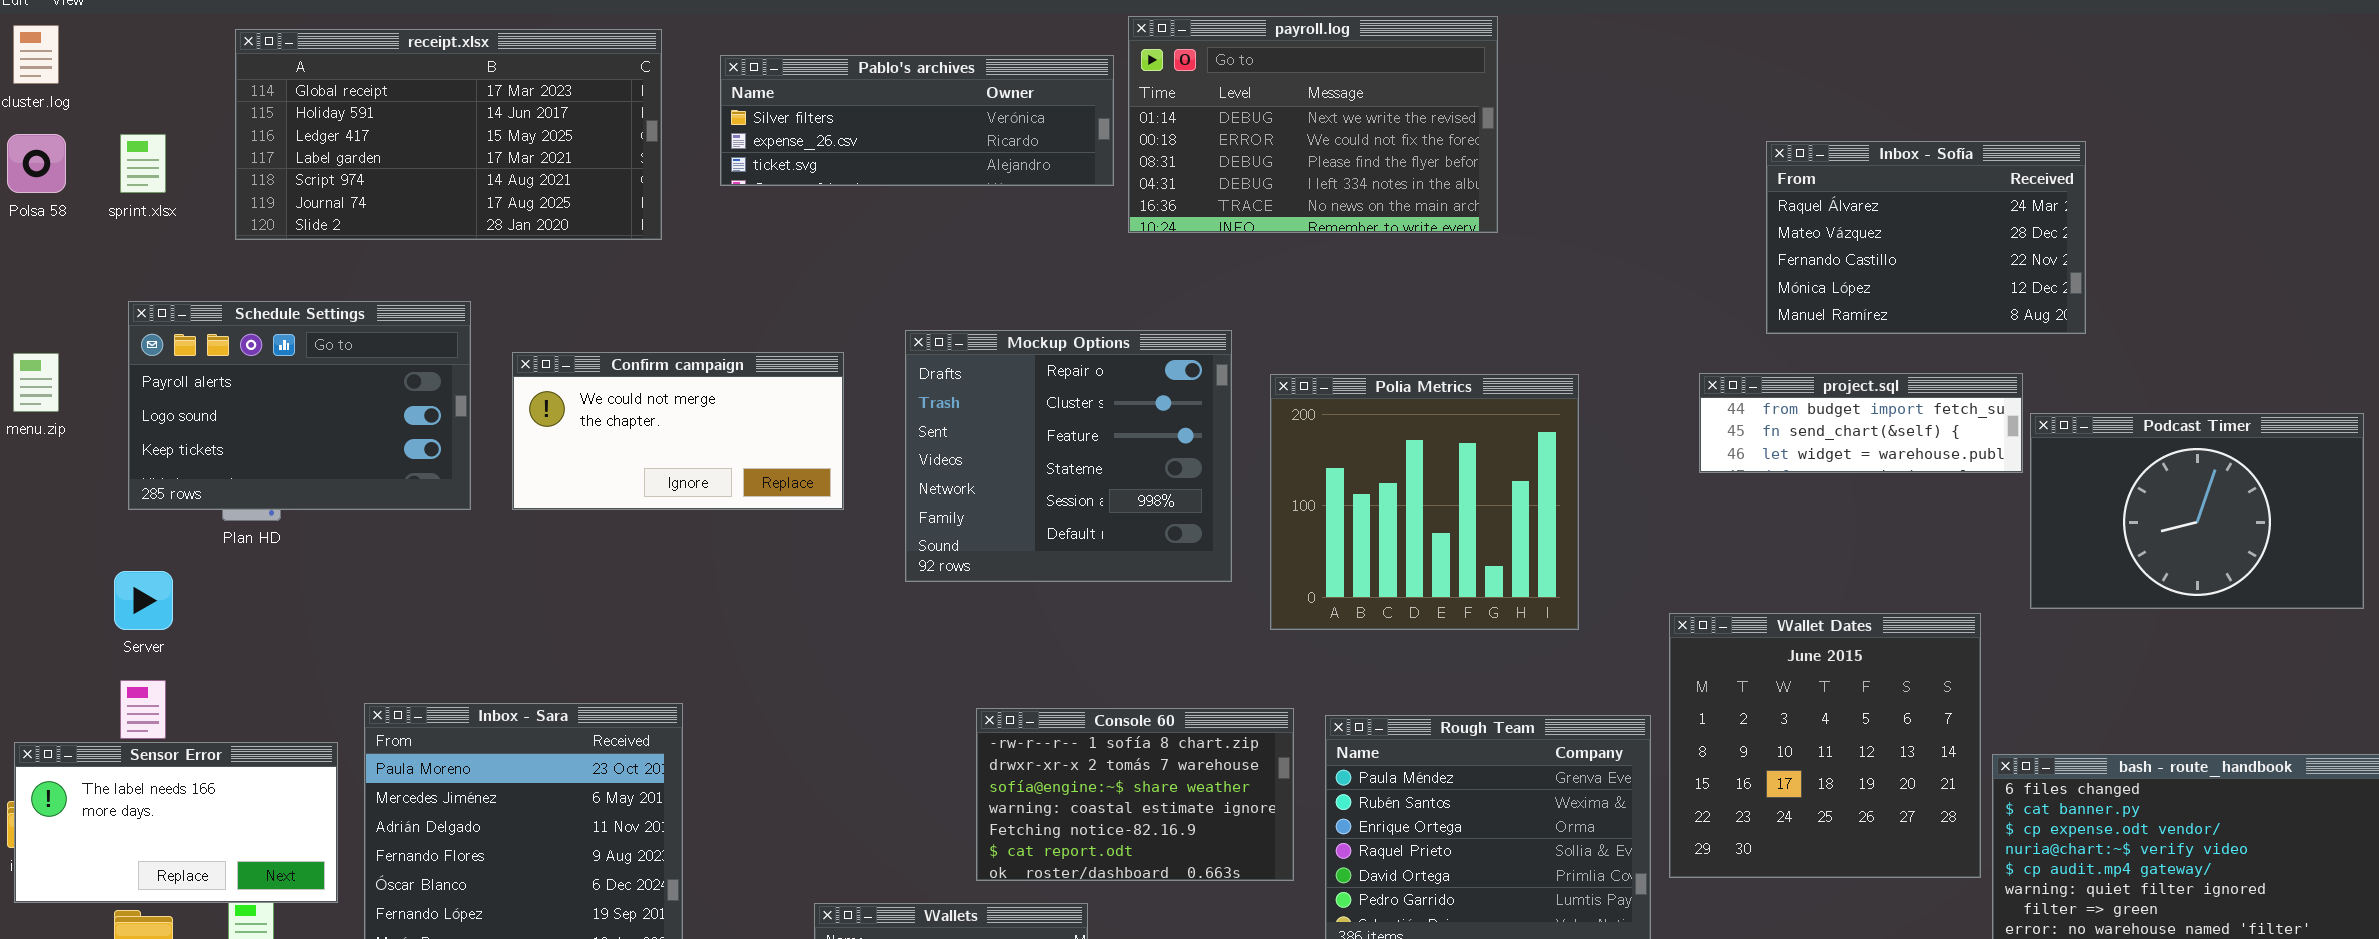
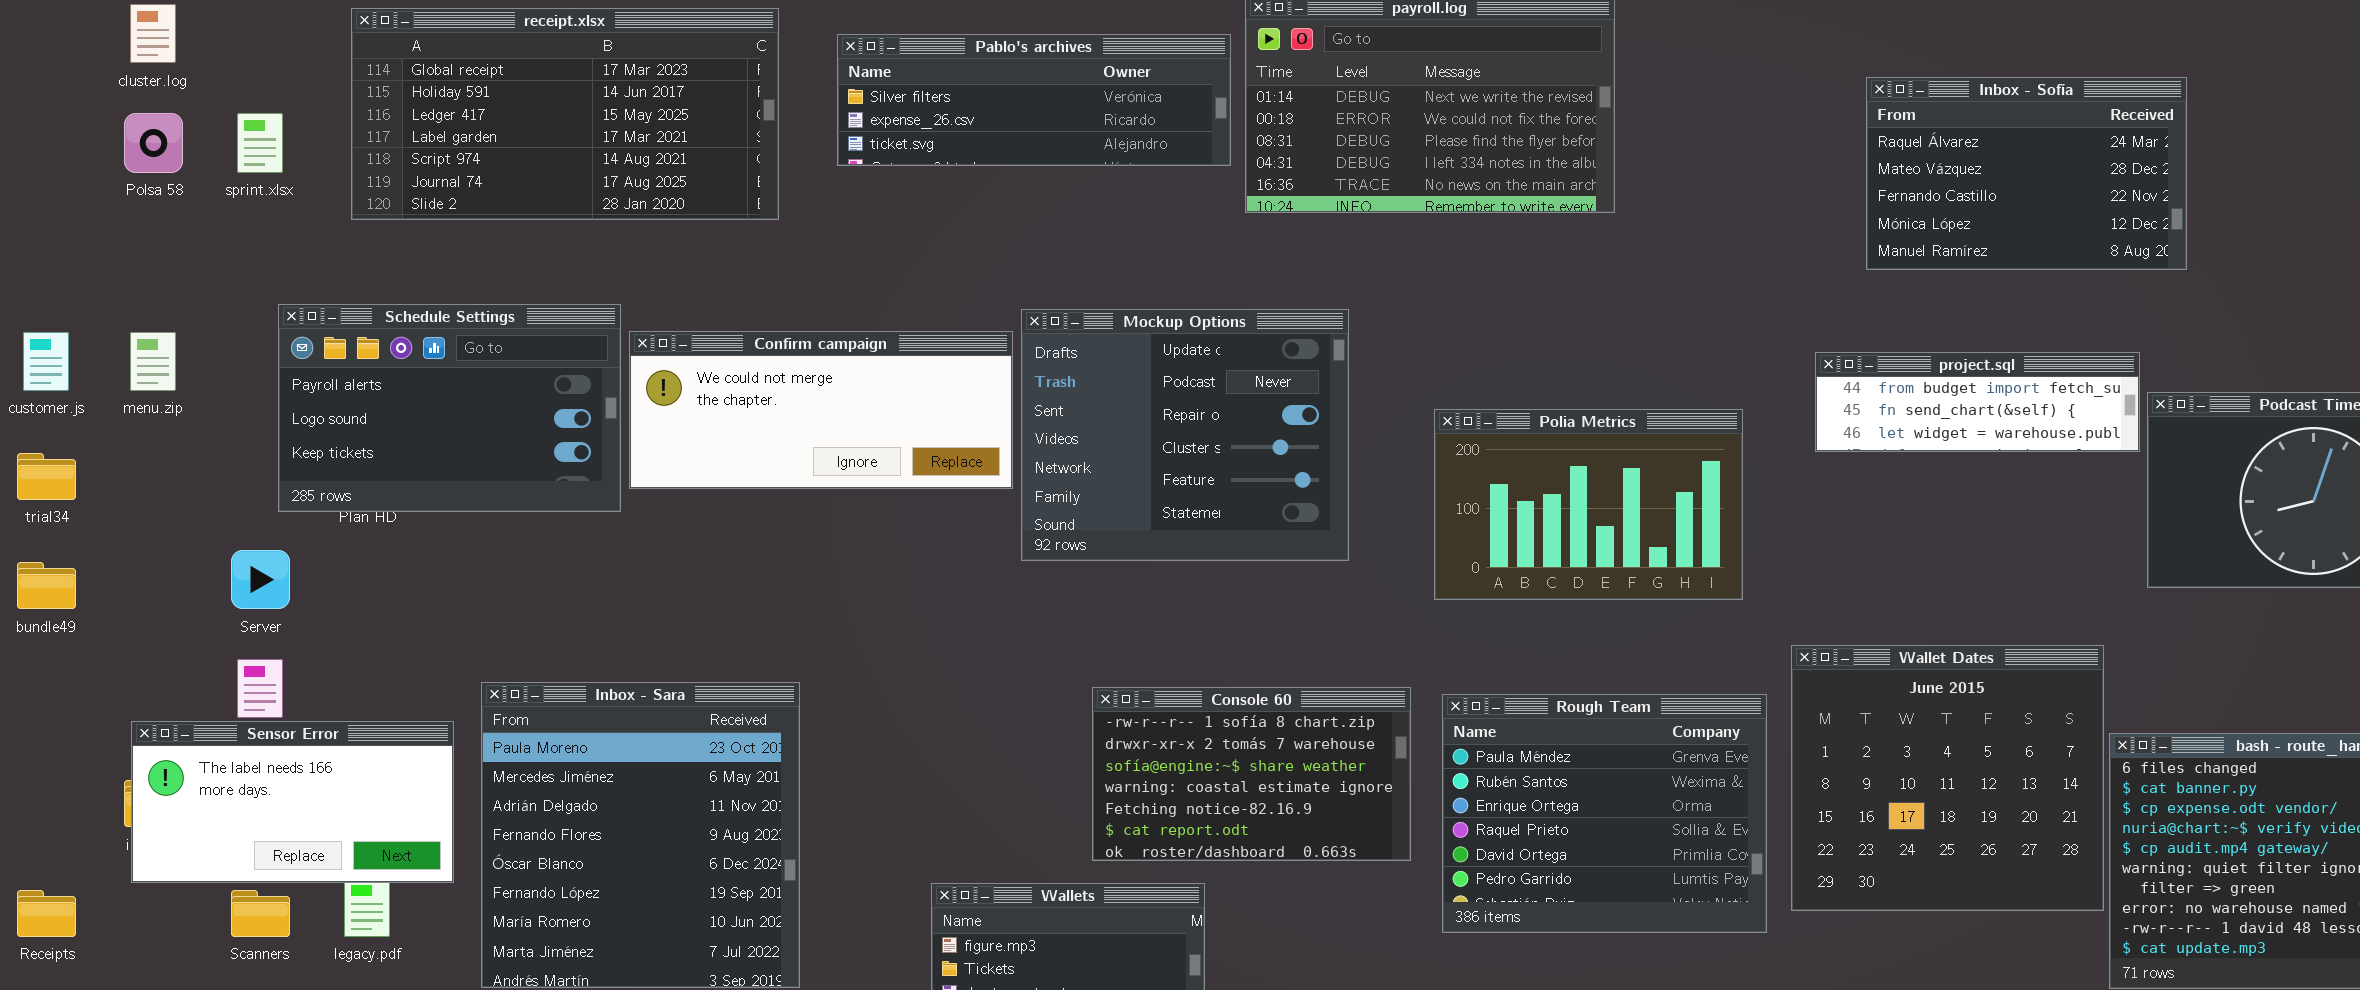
Inbox - Sofía: [1766,141,2086,334] -> [1866,77,2187,270], moved
Schedule Settings: [128,301,471,510] -> [278,304,621,512], moved
Mockup Options: [905,330,1232,582] -> [1021,309,1349,561], scrolled up 2 rows
Confirm campaign: [512,352,844,510] -> [629,331,1013,489], resized
Polia Metrics: [1270,374,1579,630] -> [1434,409,1743,600], moved, resized
Wallet Dates: [1669,613,1981,878] -> [1791,645,2104,911], moved

